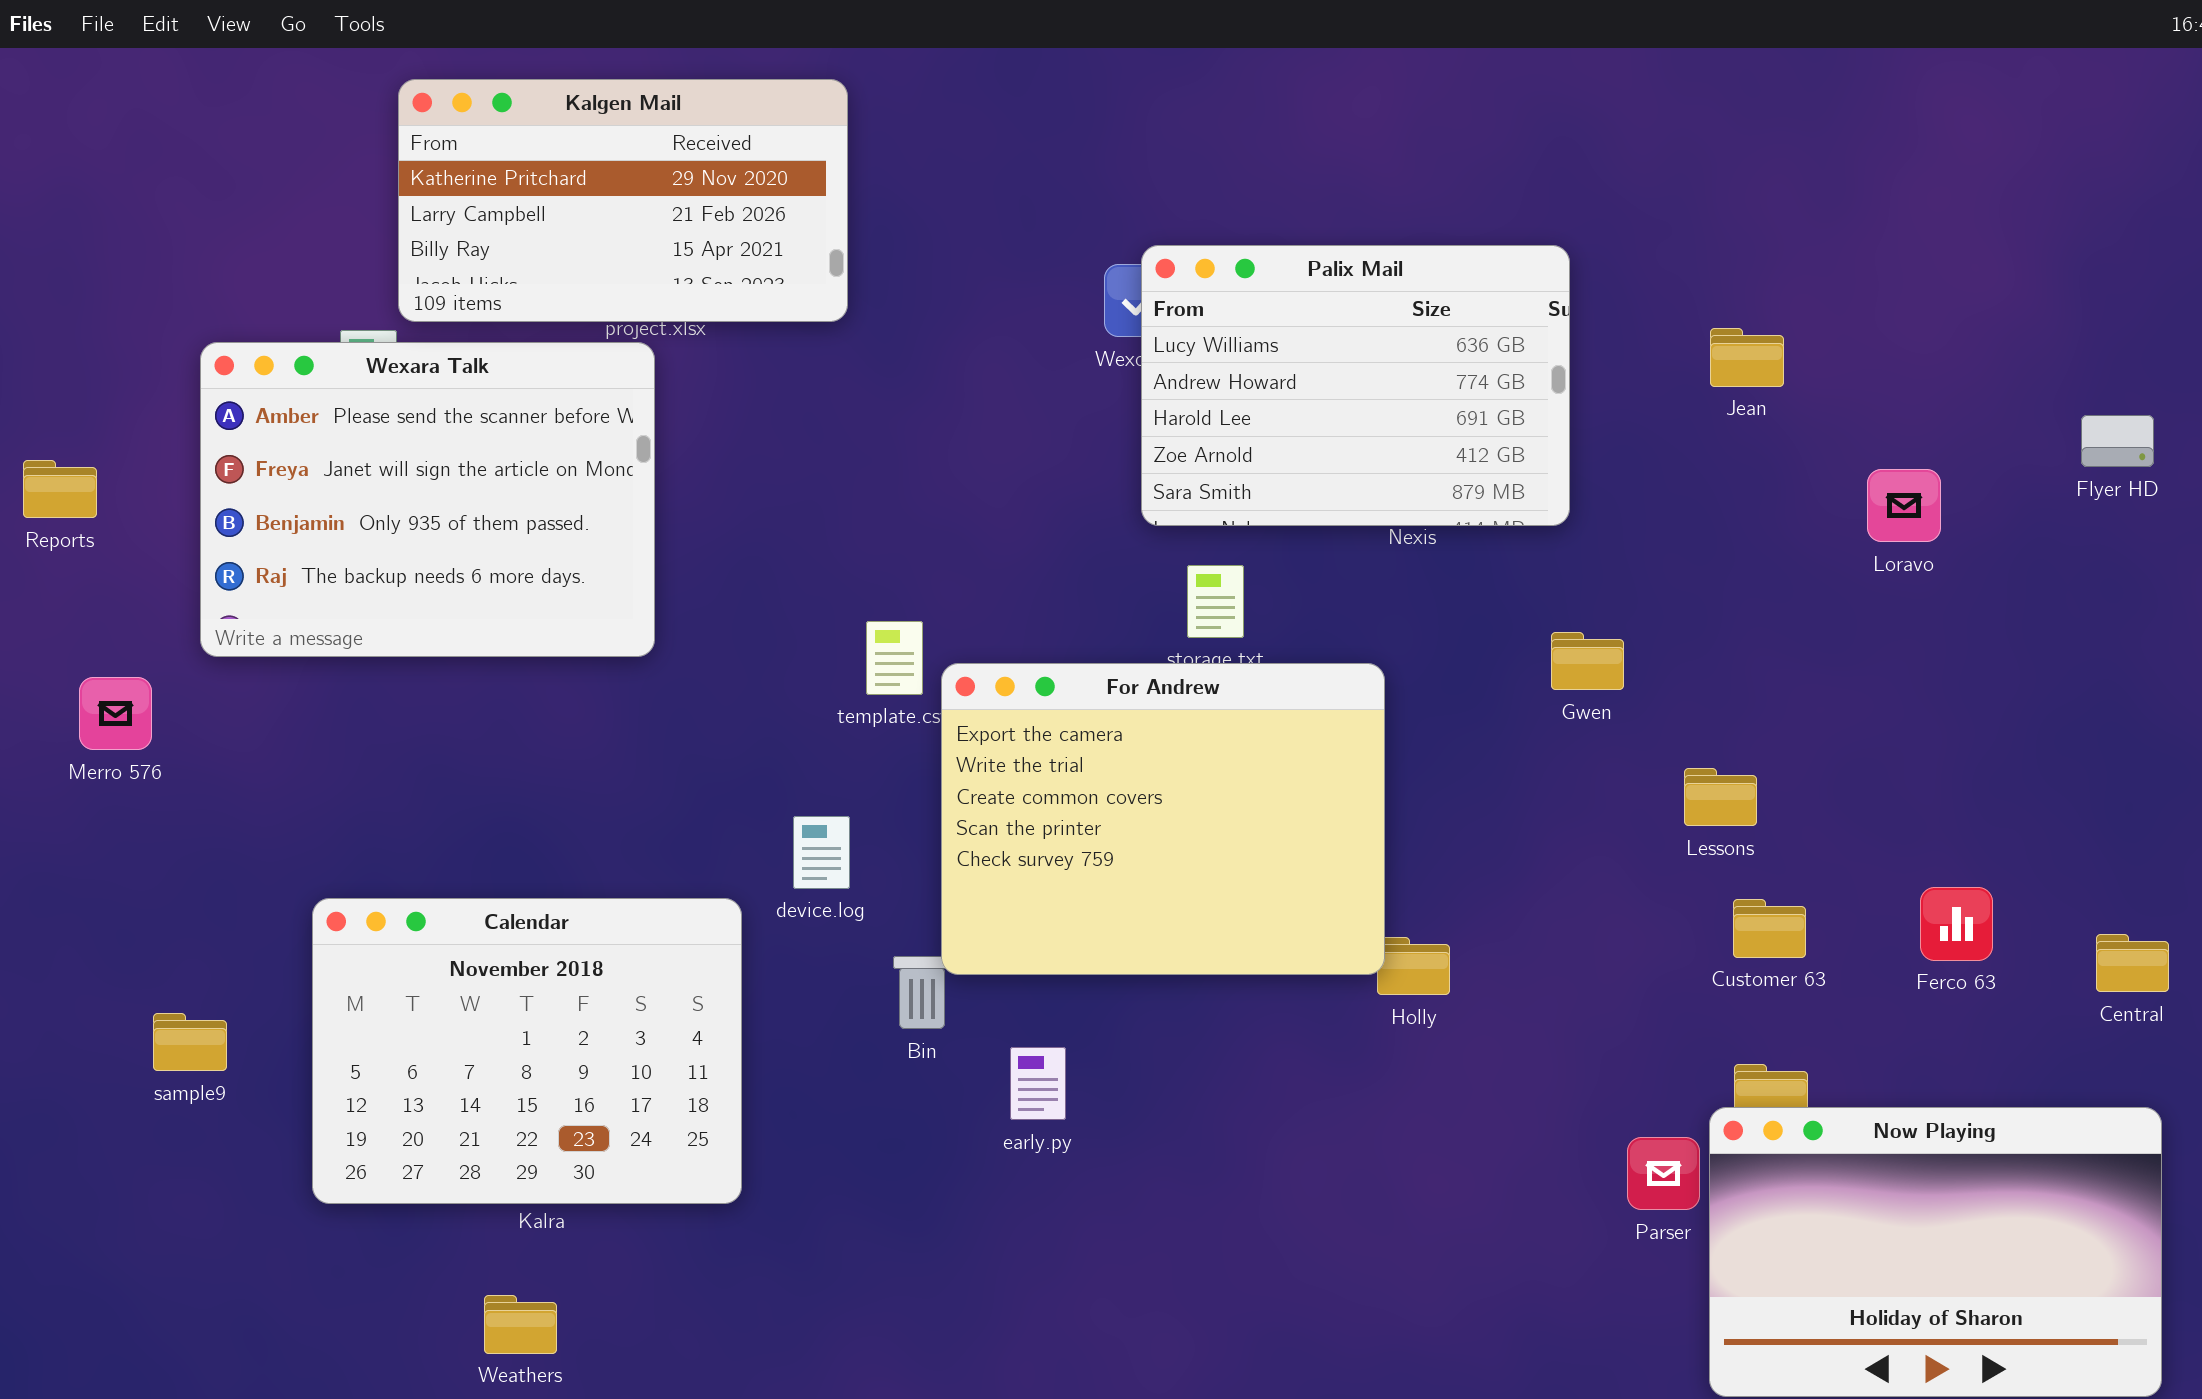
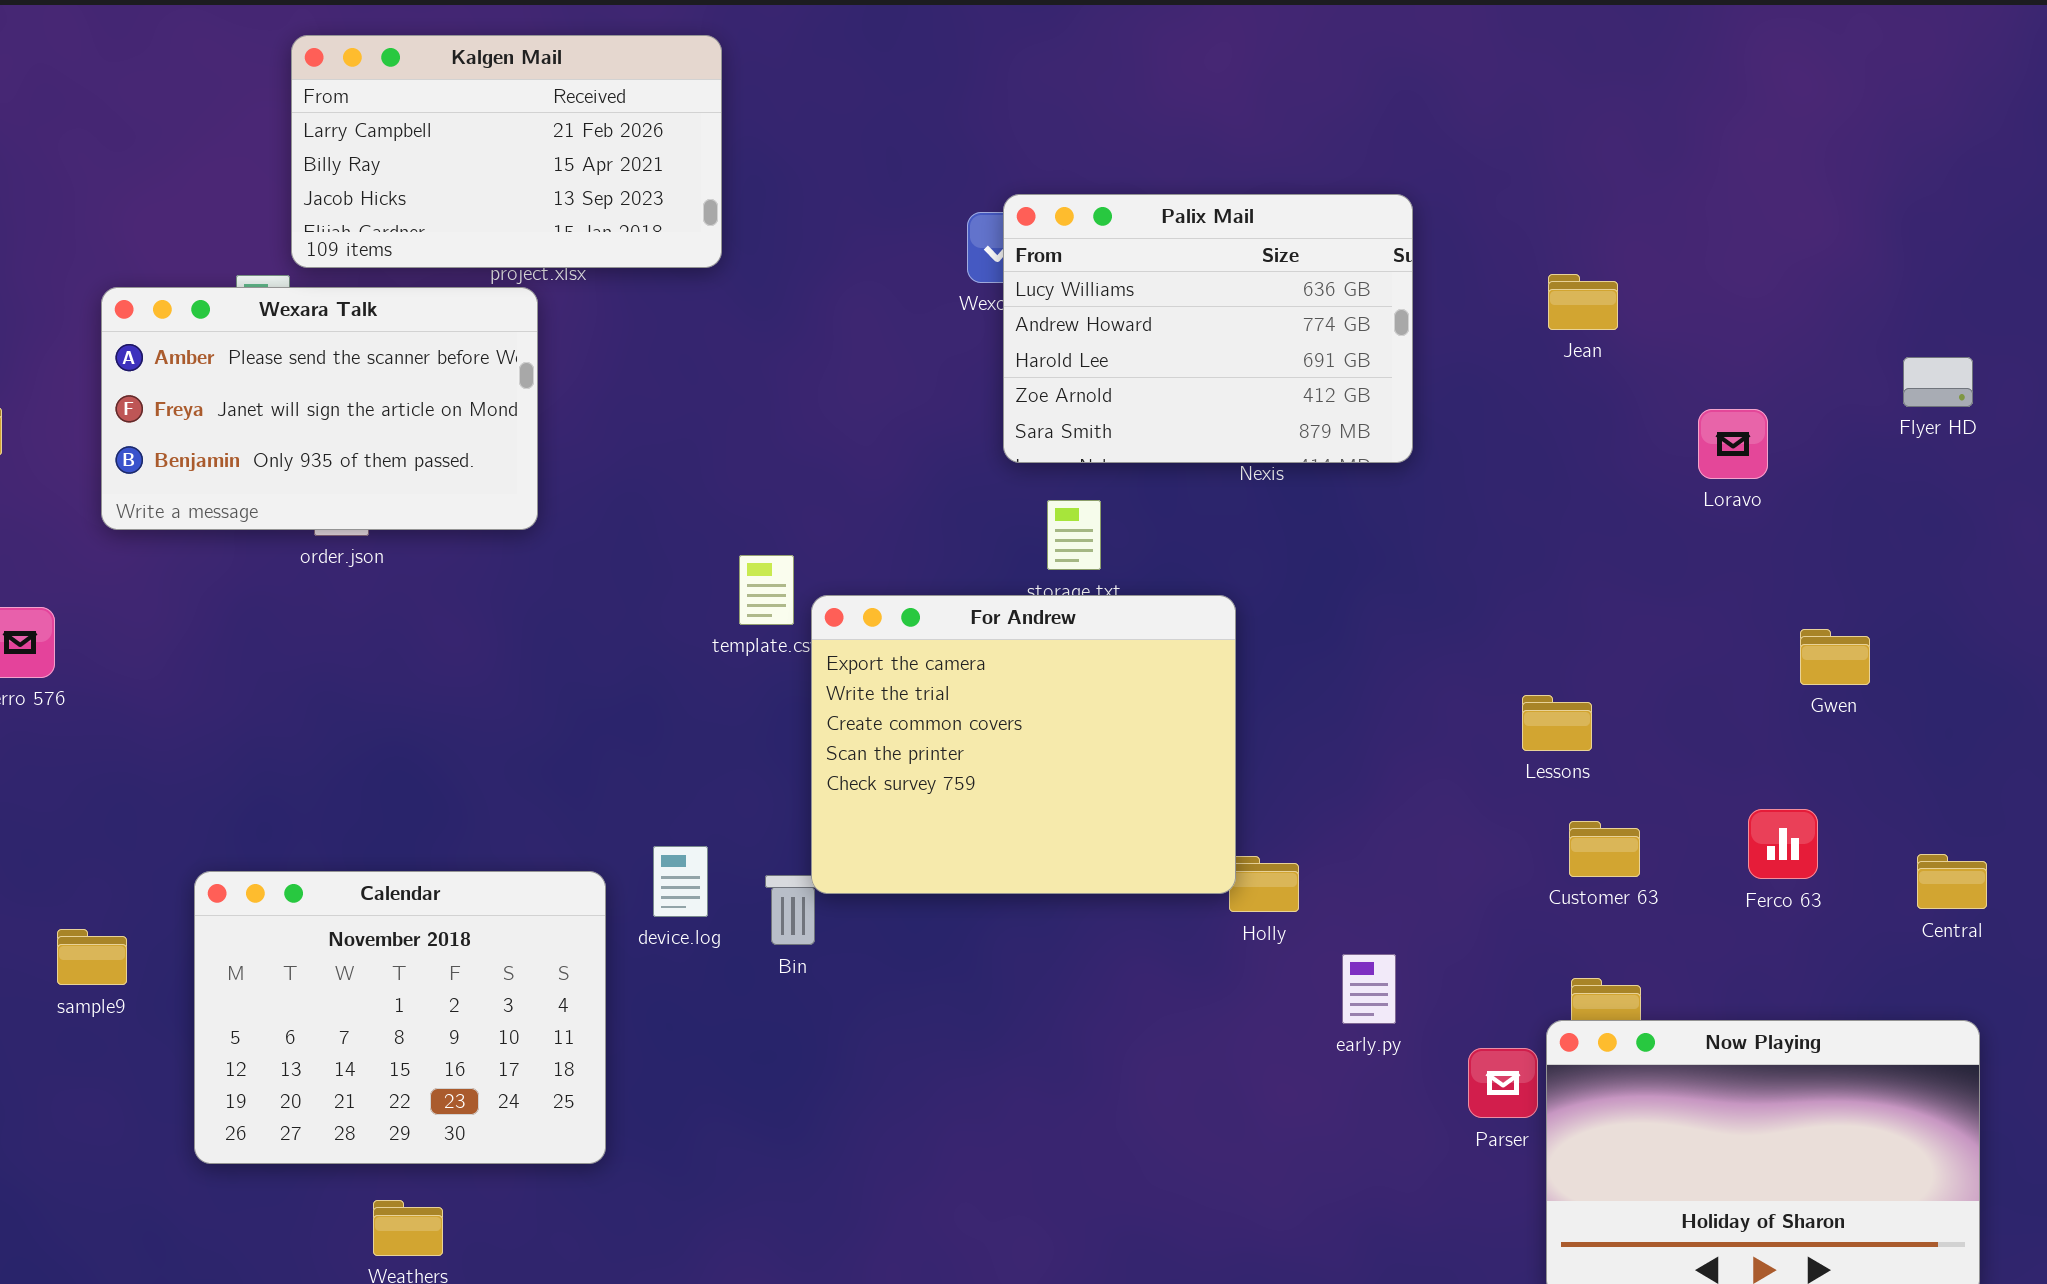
Kalgen Mail: [398,79,848,322] -> [291,35,722,268], scrolled down 1 row
Wexara Talk: [200,342,655,657] -> [101,287,538,530], resized
Gwen: [1551,632,1624,690] -> [1800,629,1870,685], moved
device.log: [793,816,850,889] -> [653,846,708,917], moved
Calendar: [312,898,742,1204] -> [194,871,606,1164], moved
early.py: [1010,1047,1066,1120] -> [1342,954,1396,1024], moved

